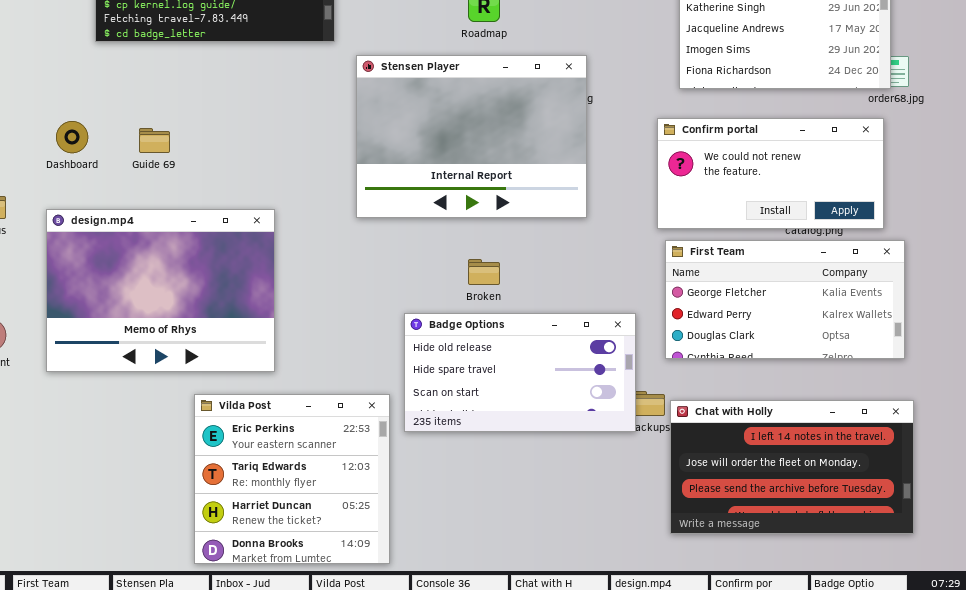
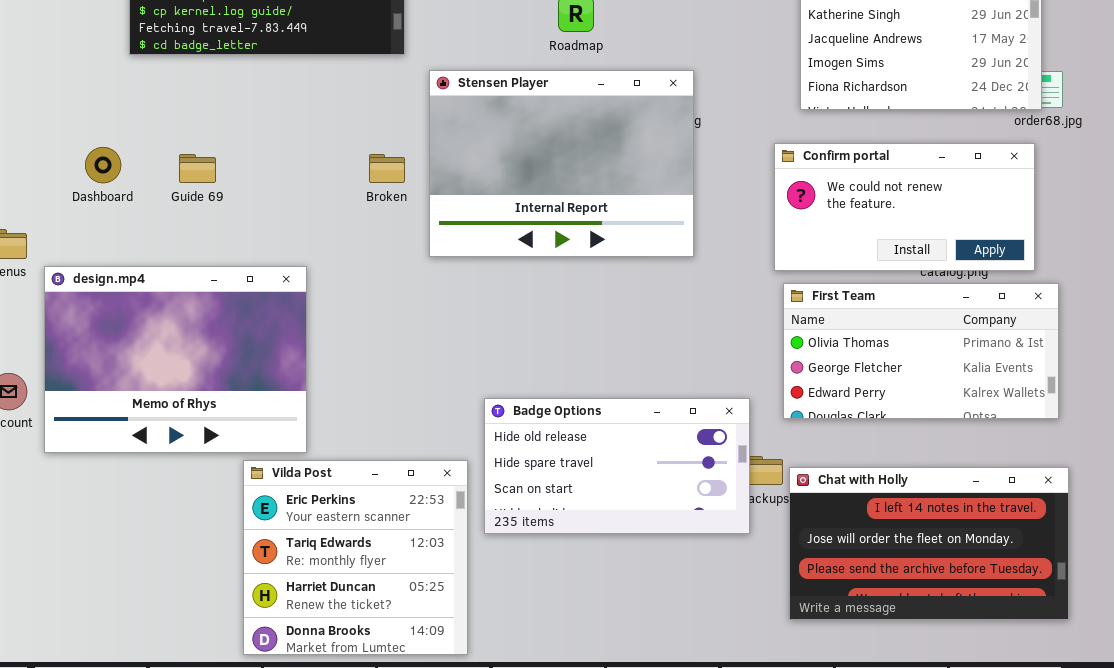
design.mp4: [46,209,275,372] -> [44,266,307,453], moved
First Team: [665,240,905,359] -> [783,283,1059,419], scrolled up 1 row
Broken: [468,259,500,285] -> [369,154,405,183], moved
Badge Options: [404,313,636,432] -> [484,398,750,534], moved

